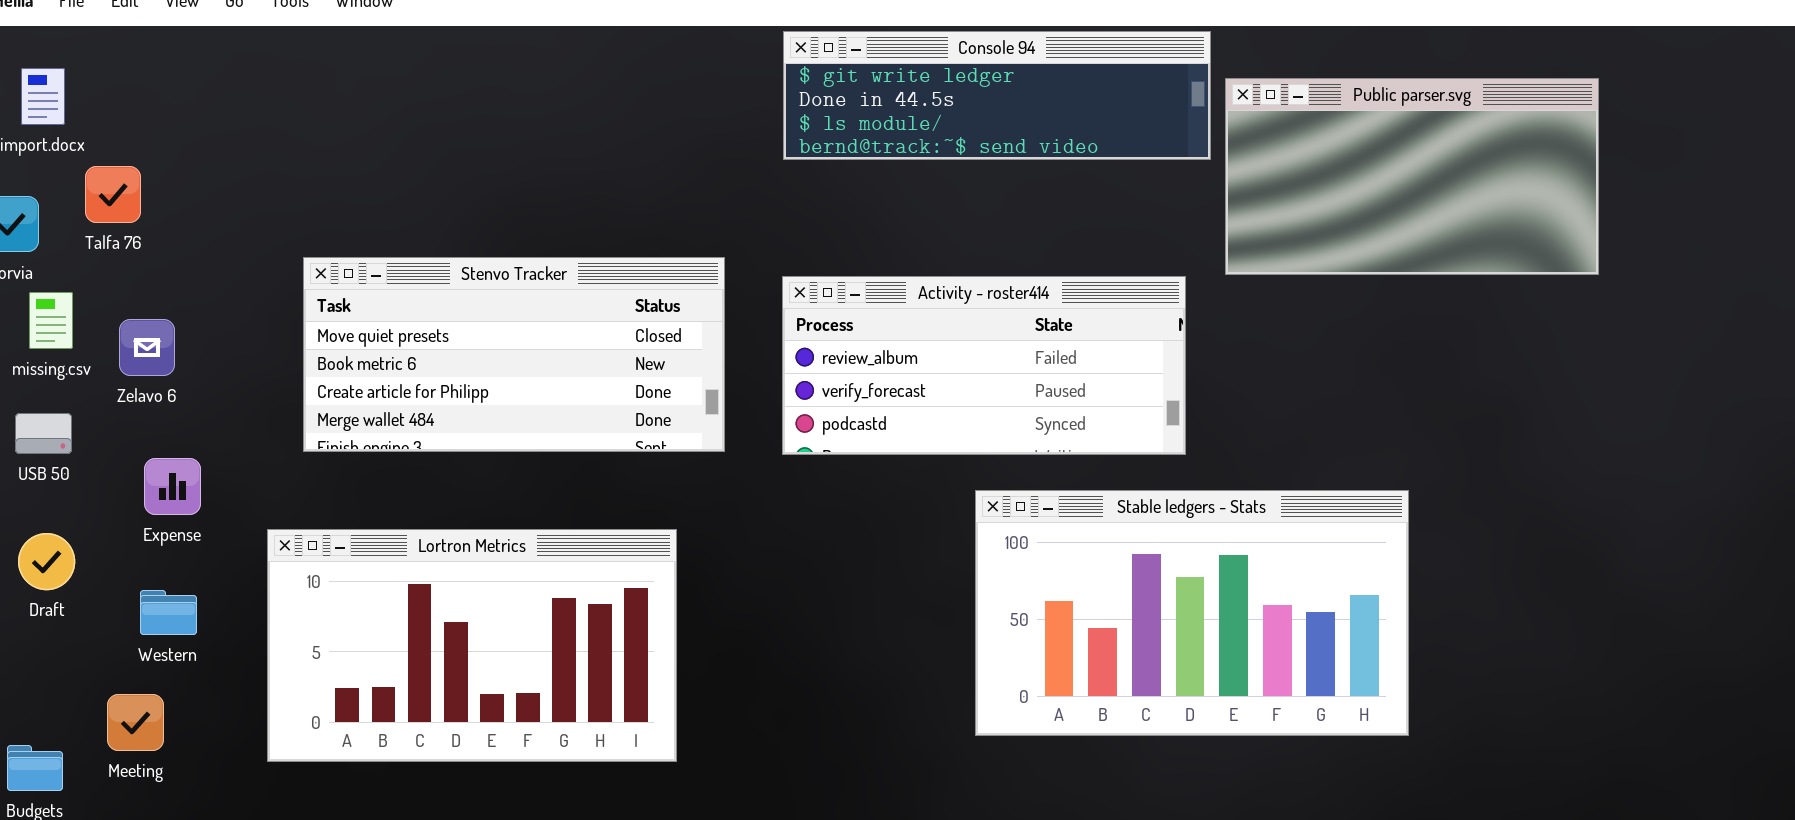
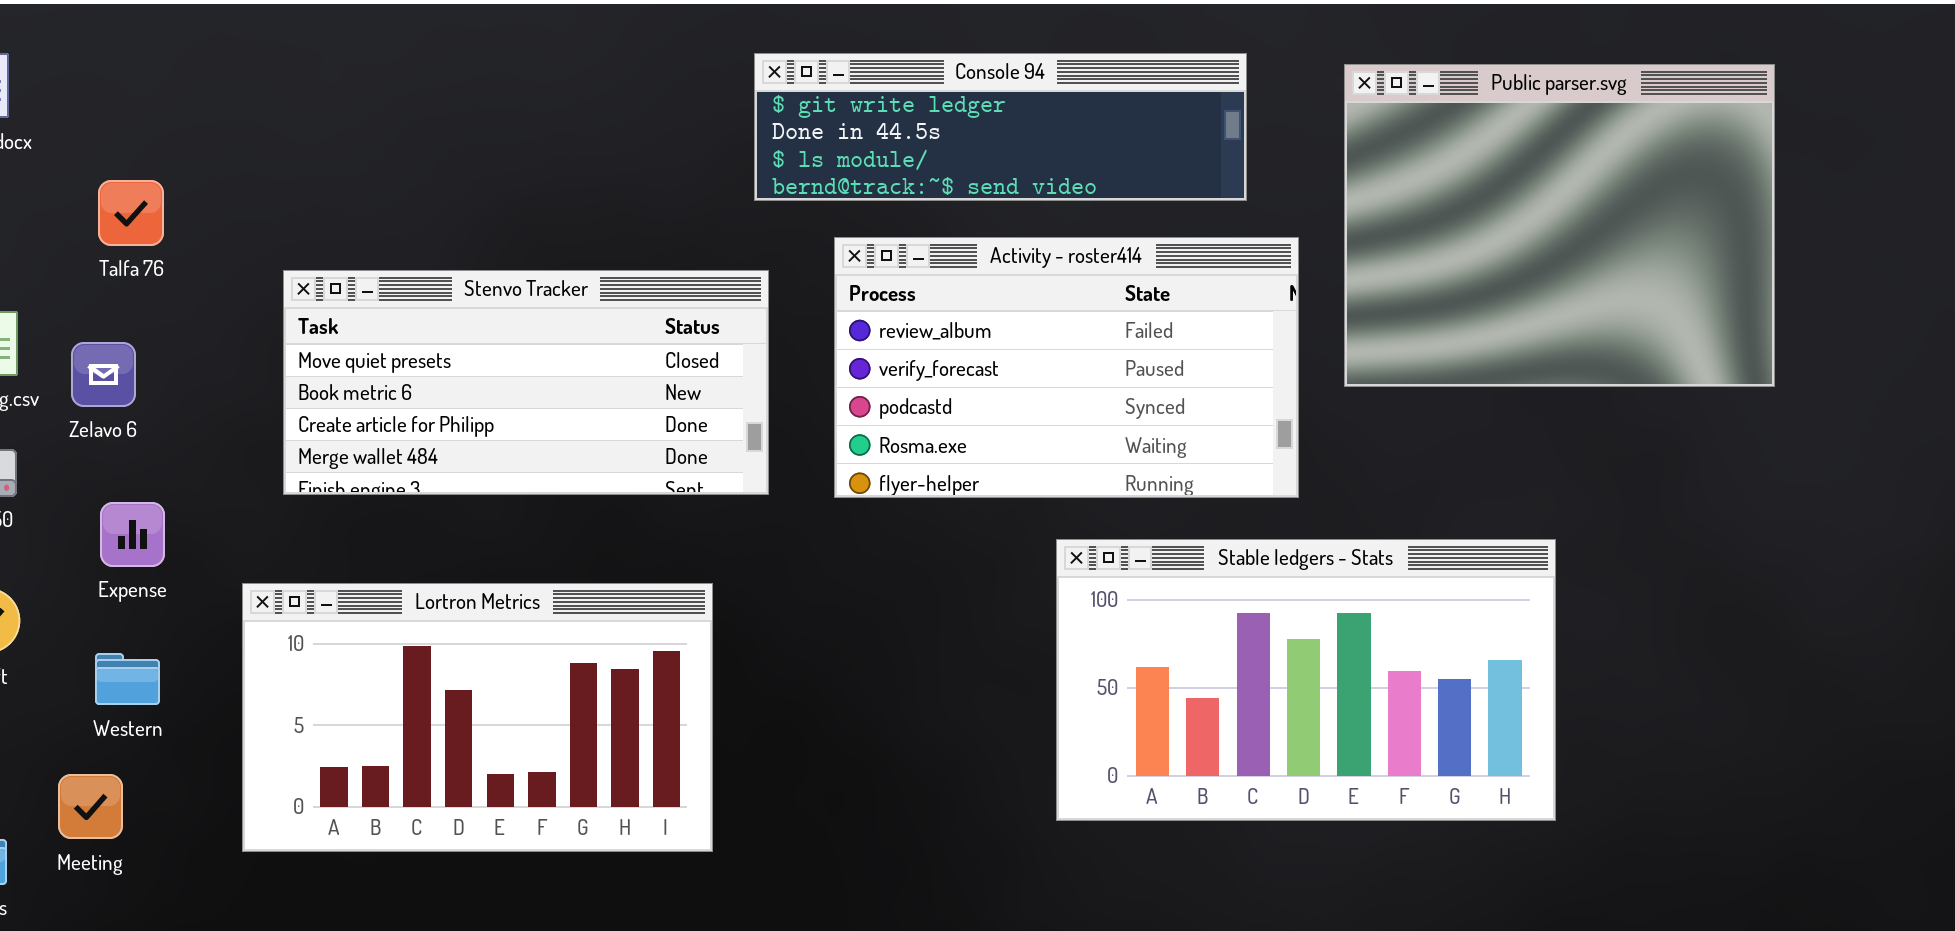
Console 94: [783,31,1211,160] -> [754,53,1247,201], moved
Public parser.svg: [1225,78,1599,275] -> [1344,64,1775,387], resized
Talfa 76: [85,166,141,223] -> [98,180,164,246], moved
Activity - roster414: [782,276,1186,455] -> [834,237,1299,498], resized

